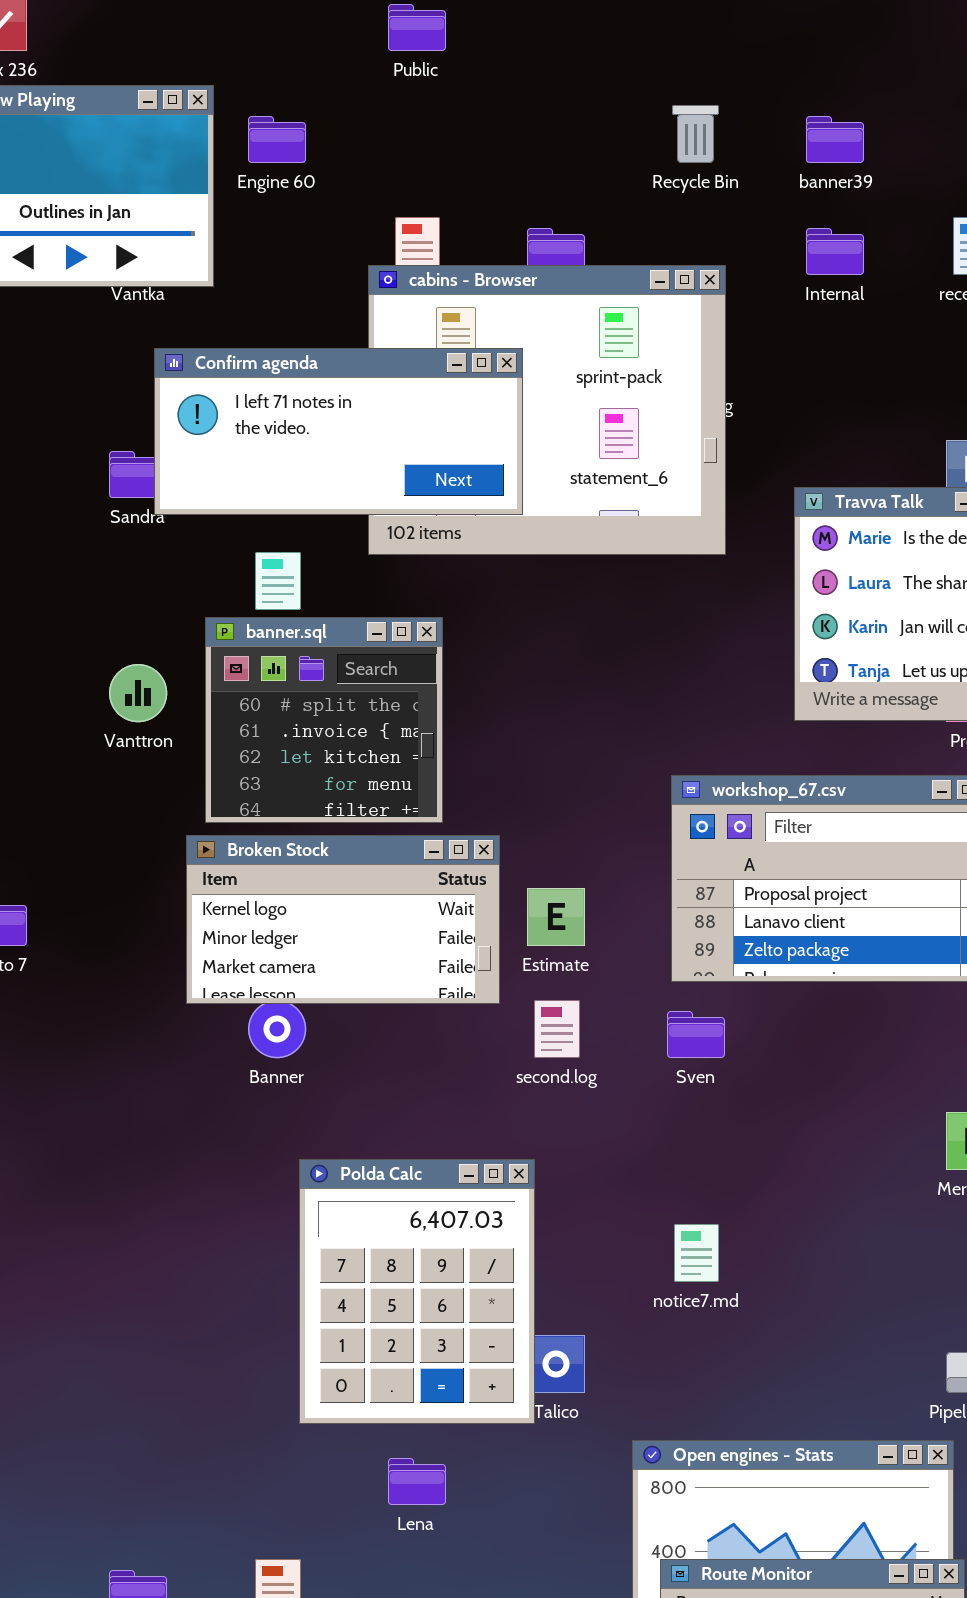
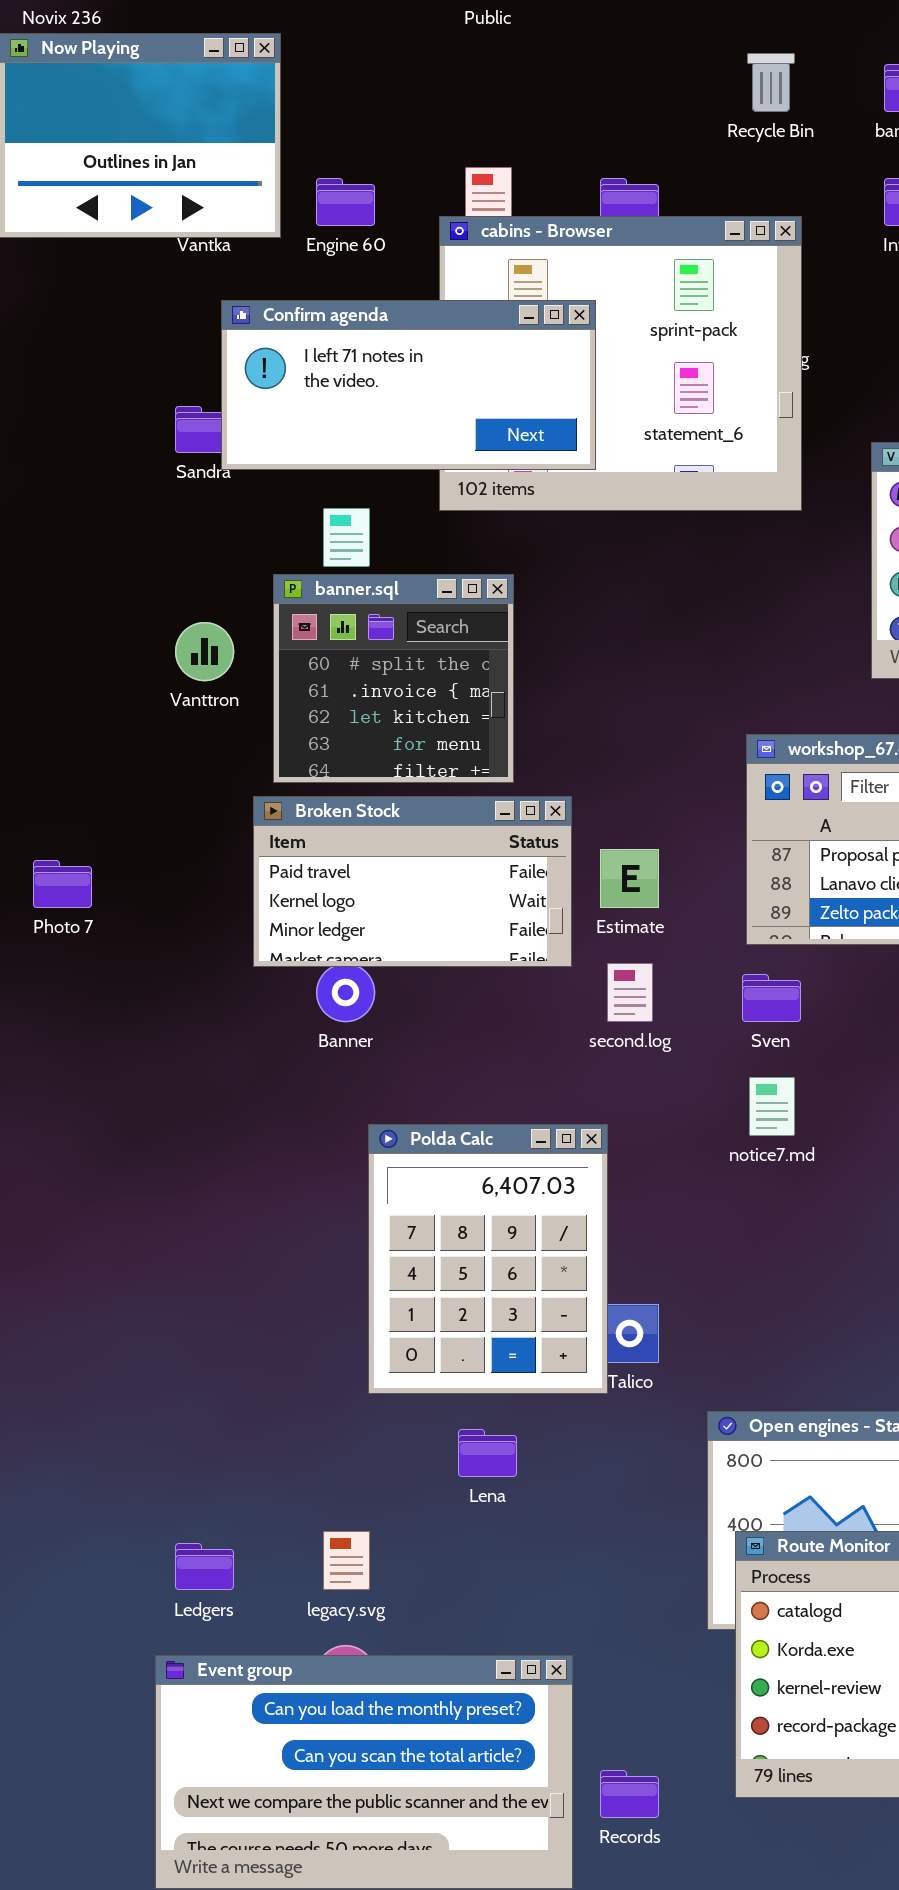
Engine 60: [248,116,306,163] -> [316,178,375,226], moved
Broken Stock: [186,835,500,1004] -> [253,796,572,967], scrolled up 1 row
notice7.md: [674,1224,719,1282] -> [749,1077,795,1136], moved

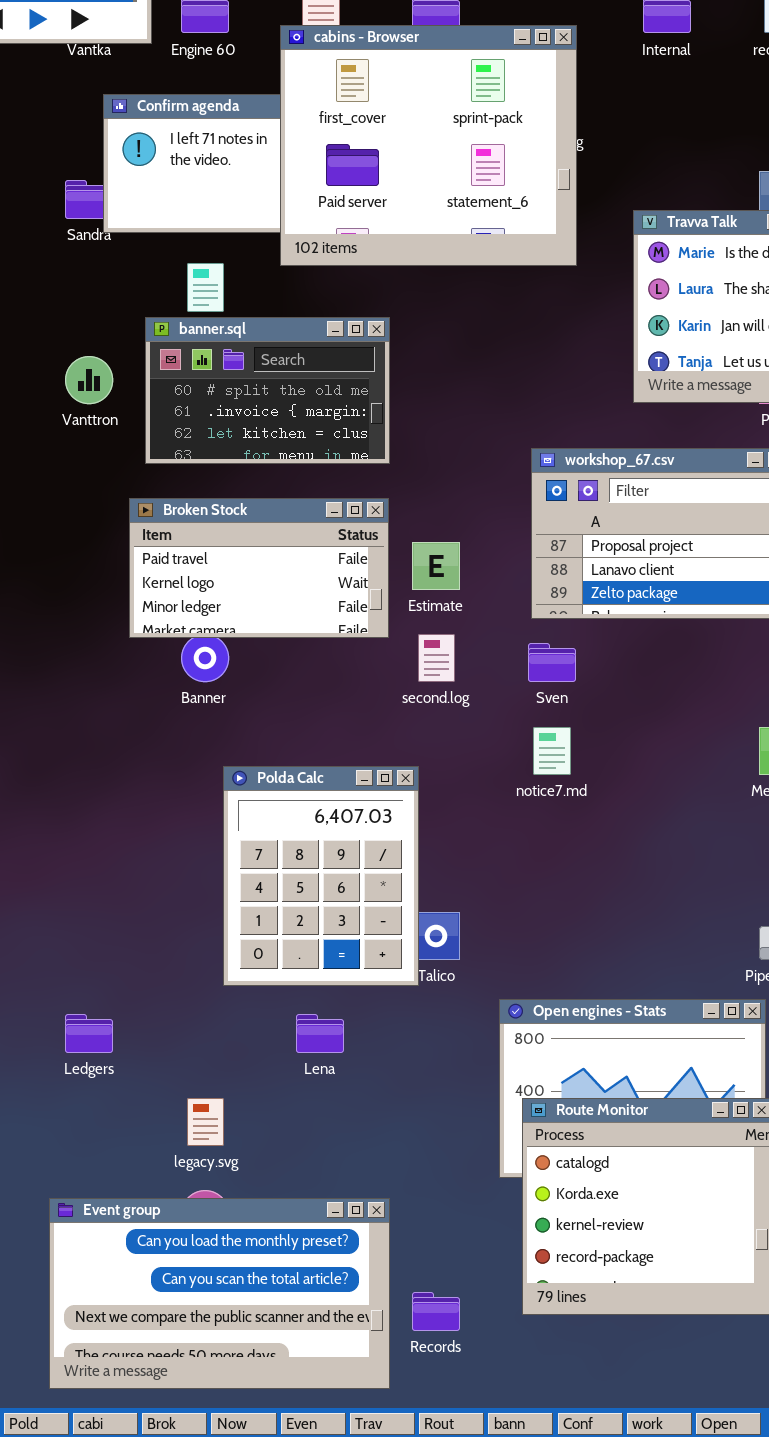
cabins - Browser: [439,216,802,511] -> [280,25,577,266], raised
banner.sql: [273,574,514,783] -> [145,317,390,464], resized
Ledgers: [175,1543,234,1590] -> [65,1014,113,1053], moved

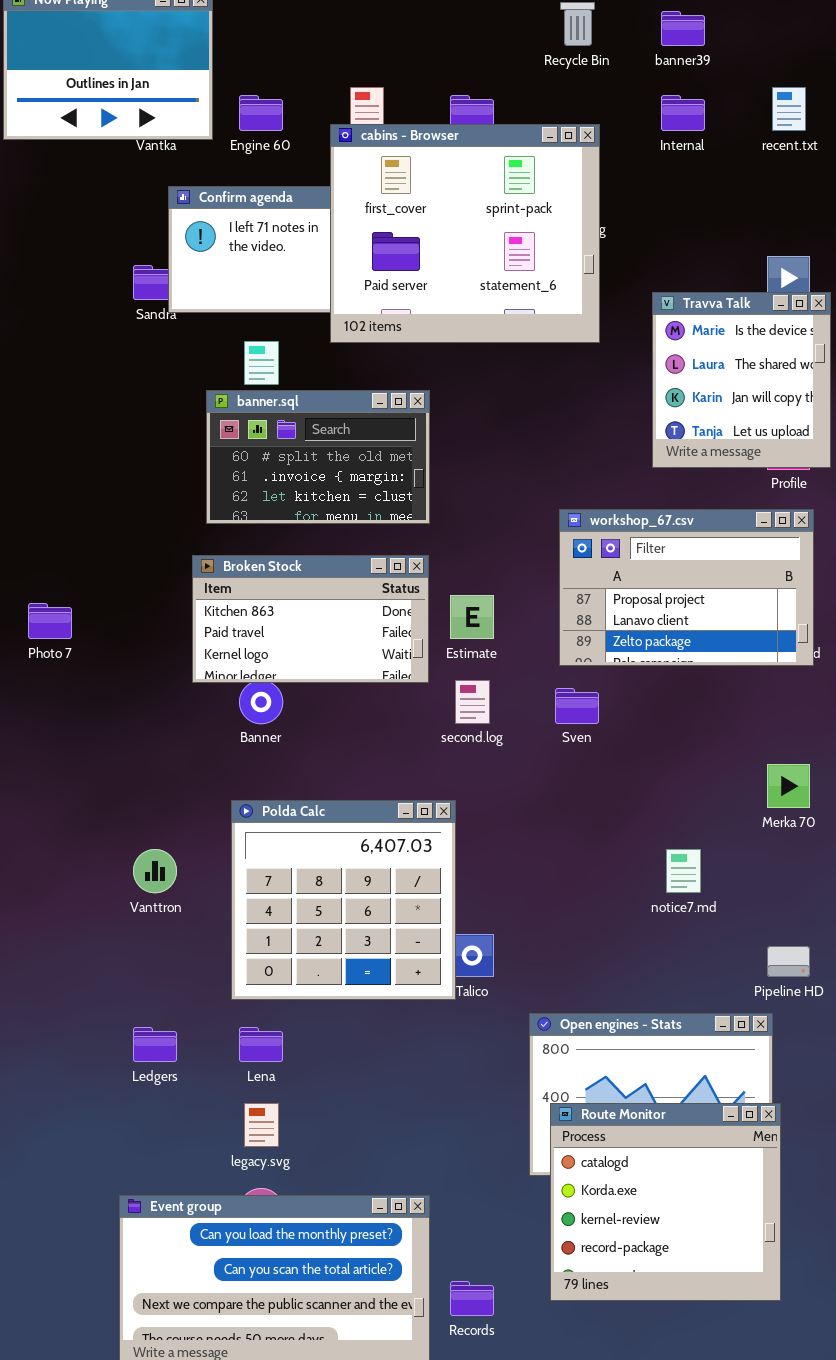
Vanttron: [65,356,113,404] -> [133,849,177,893], moved
Broken Stock: [129,498,389,638] -> [192,555,429,683], scrolled up 1 row
notice7.md: [533,727,571,775] -> [666,849,701,893], moved
Polda Calc: [223,766,419,986] -> [231,800,456,1000], resized
Lena: [296,1014,344,1053] -> [239,1027,283,1062], moved

